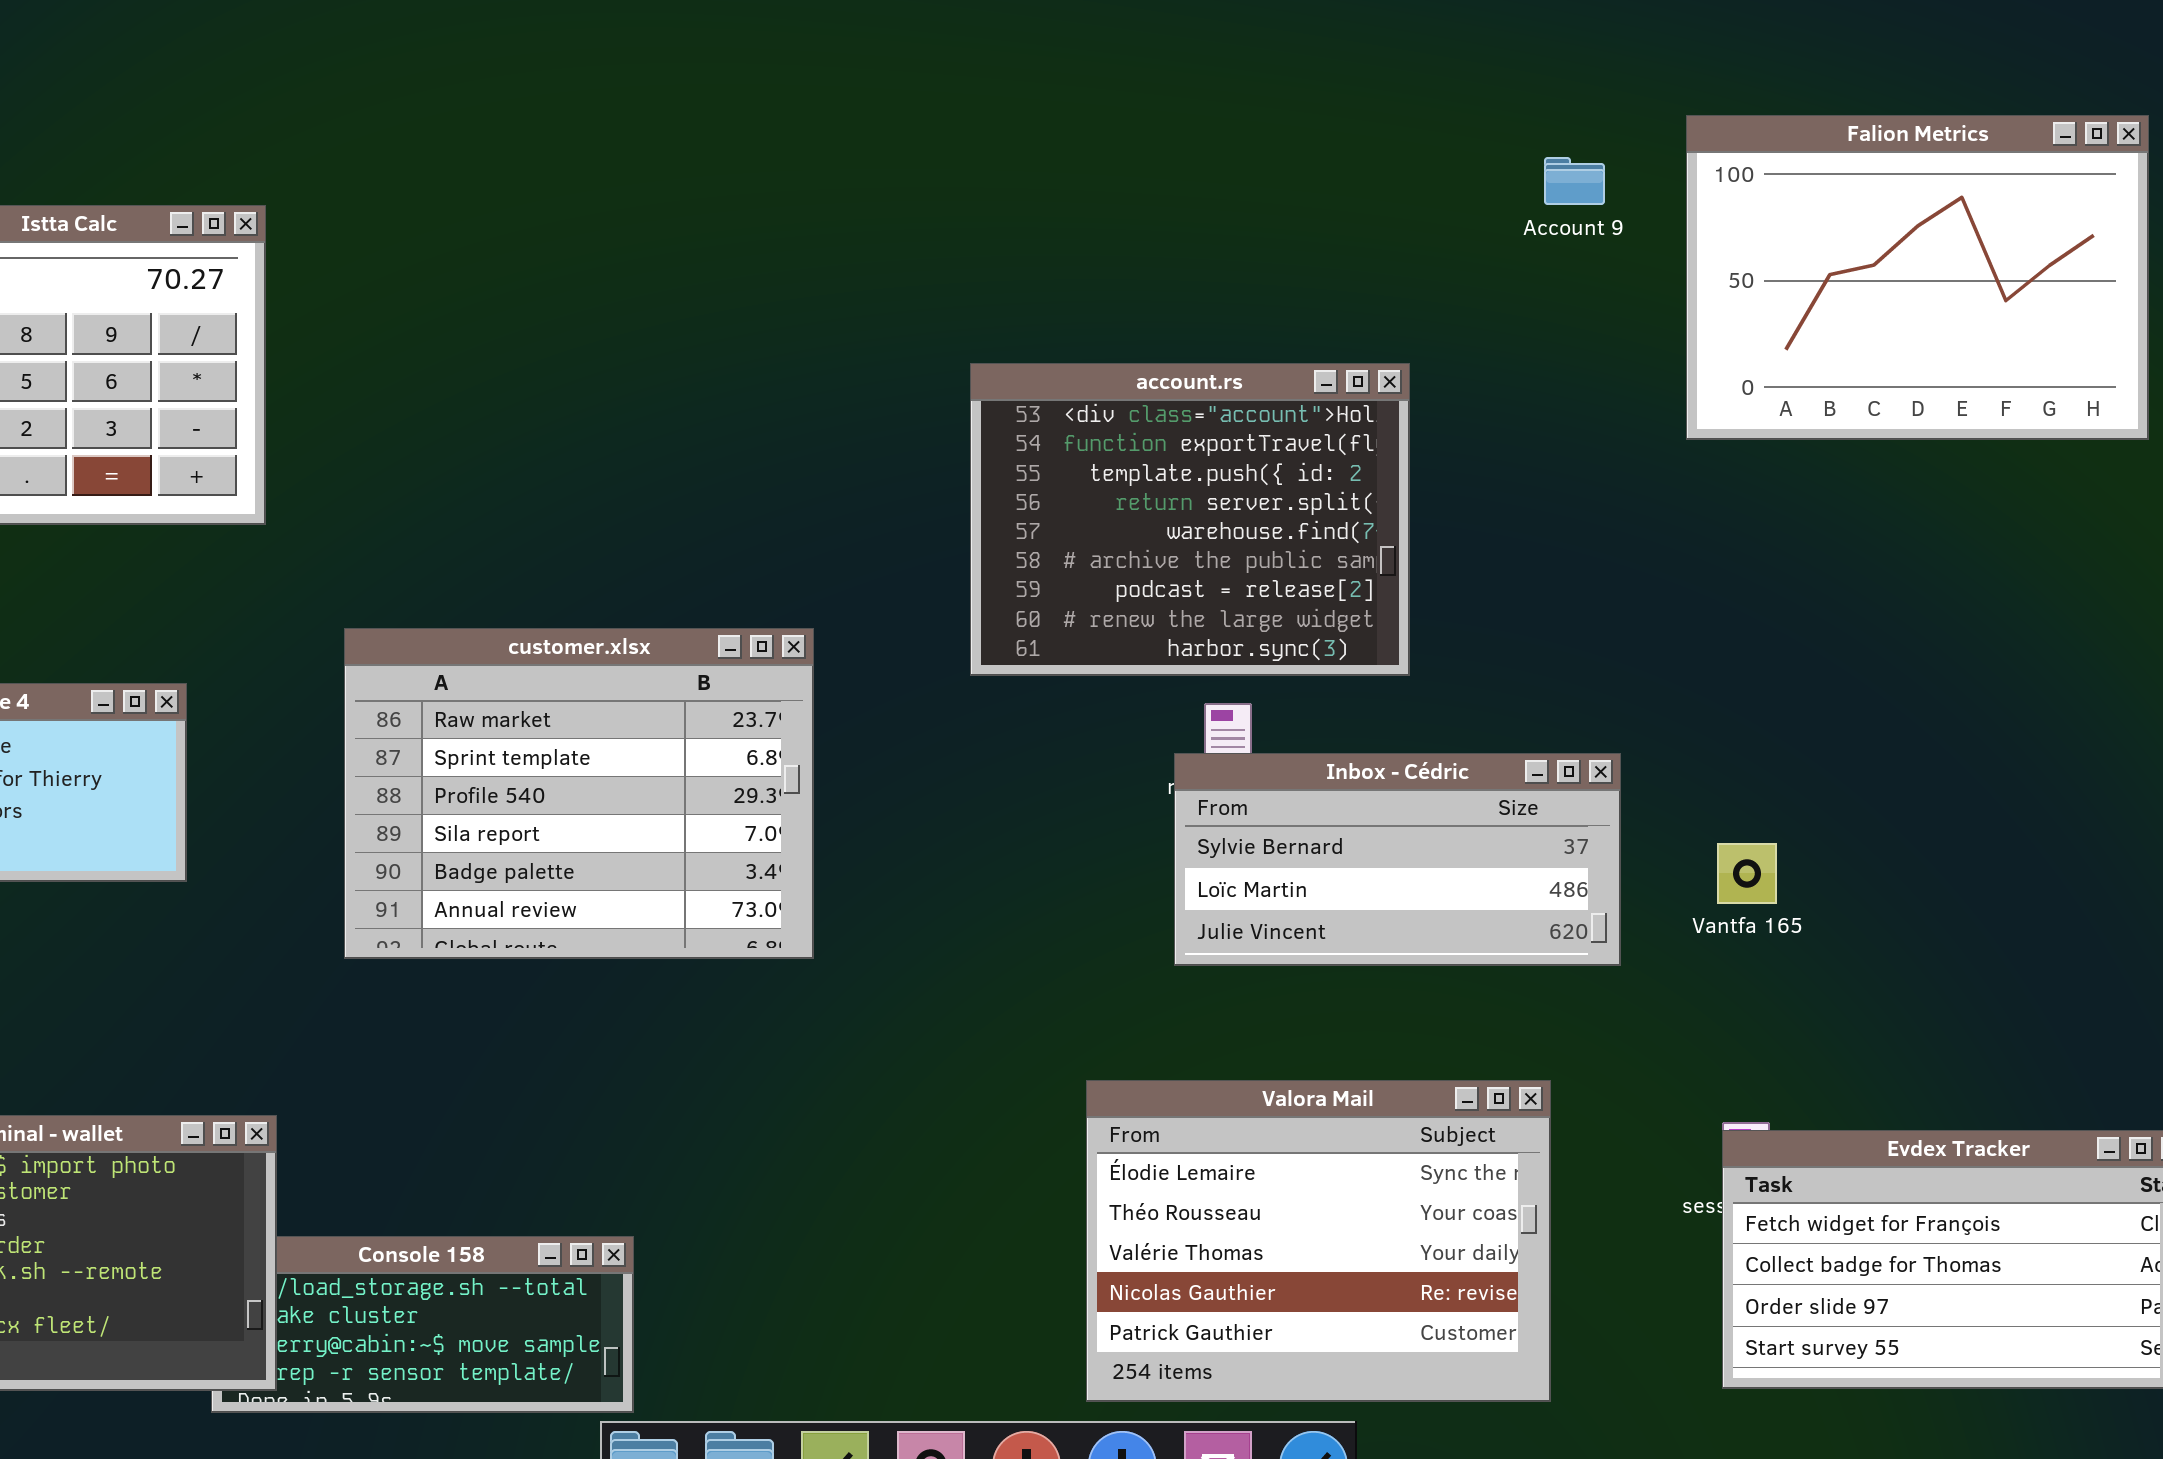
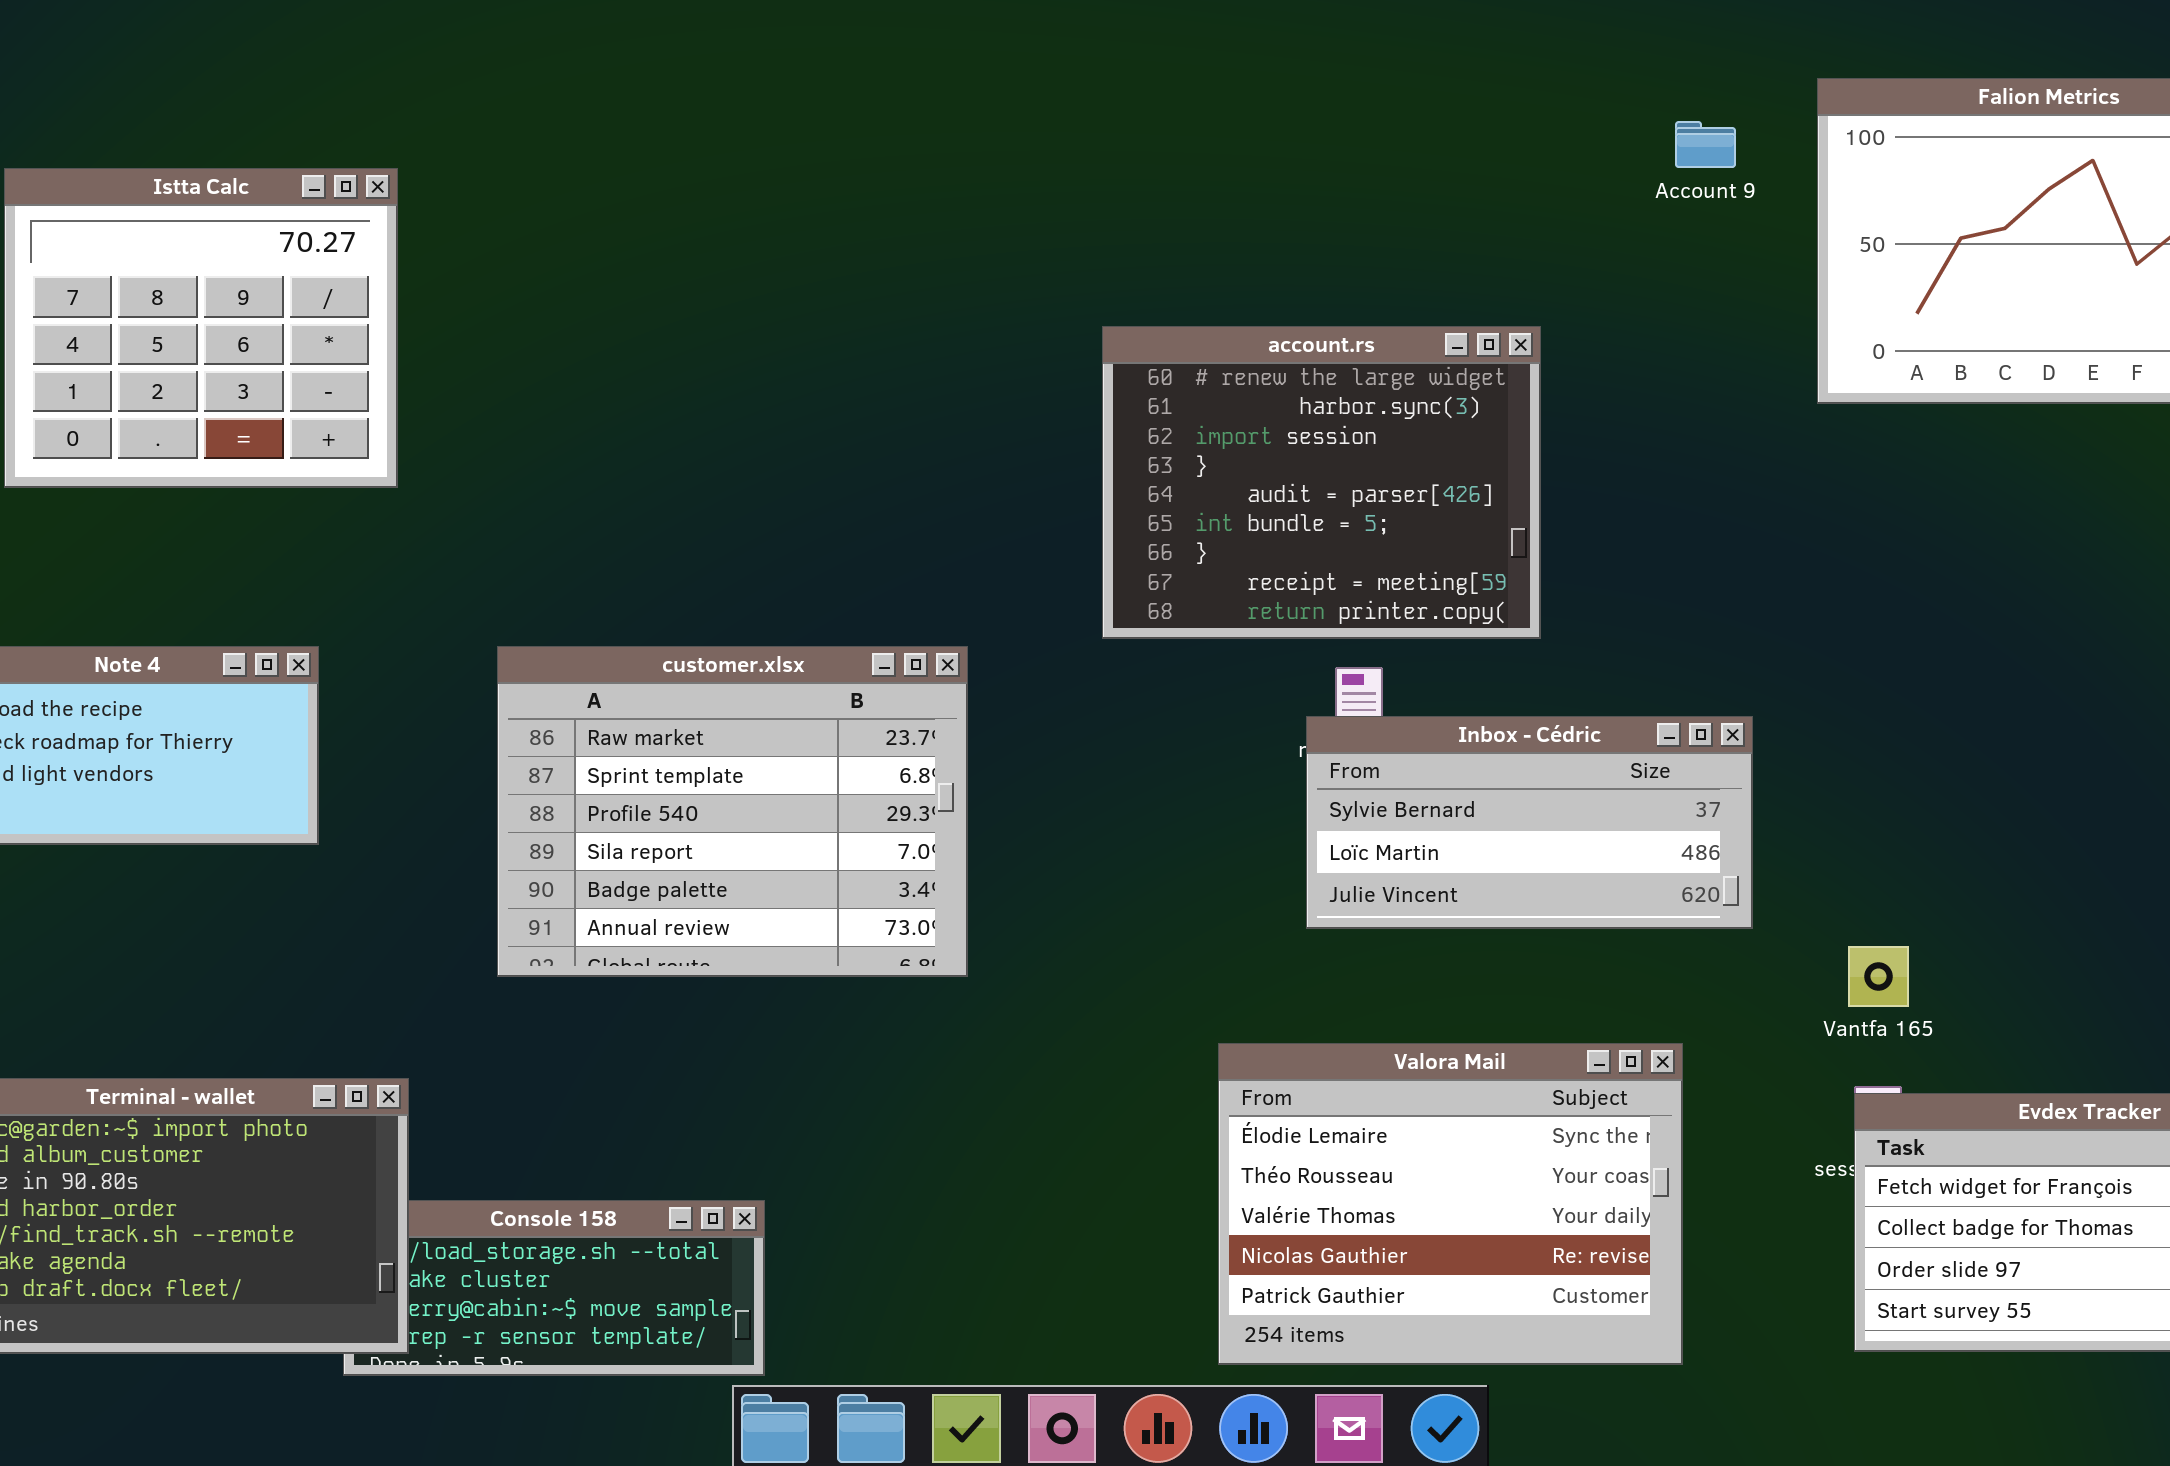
account.rs: [970,363,1410,676] -> [1102,326,1541,639], scrolled down 7 rows
customer.xlsx: [344,628,814,959] -> [497,646,968,977], moved
Vantfa 165: [1717,843,1777,904] -> [1848,946,1909,1007], moved

